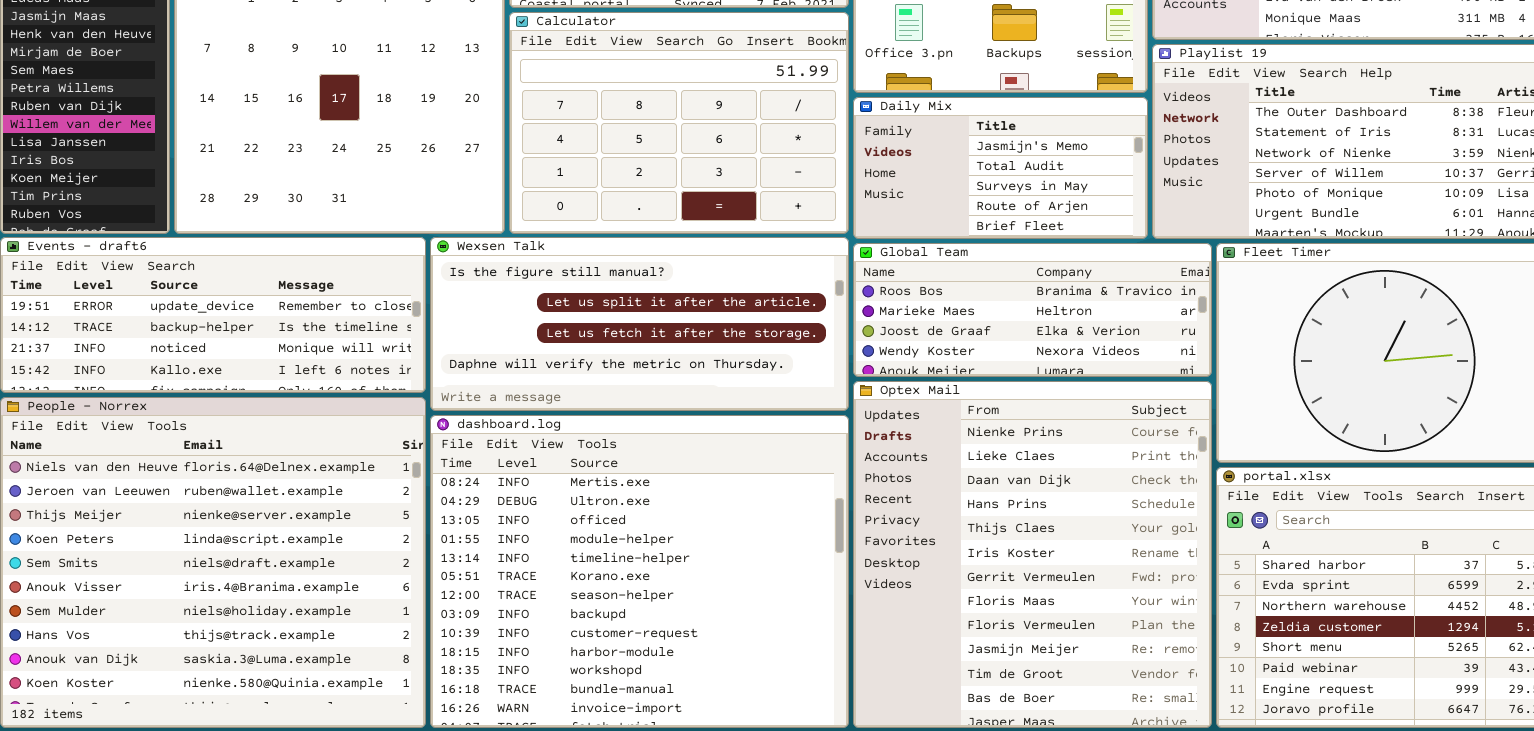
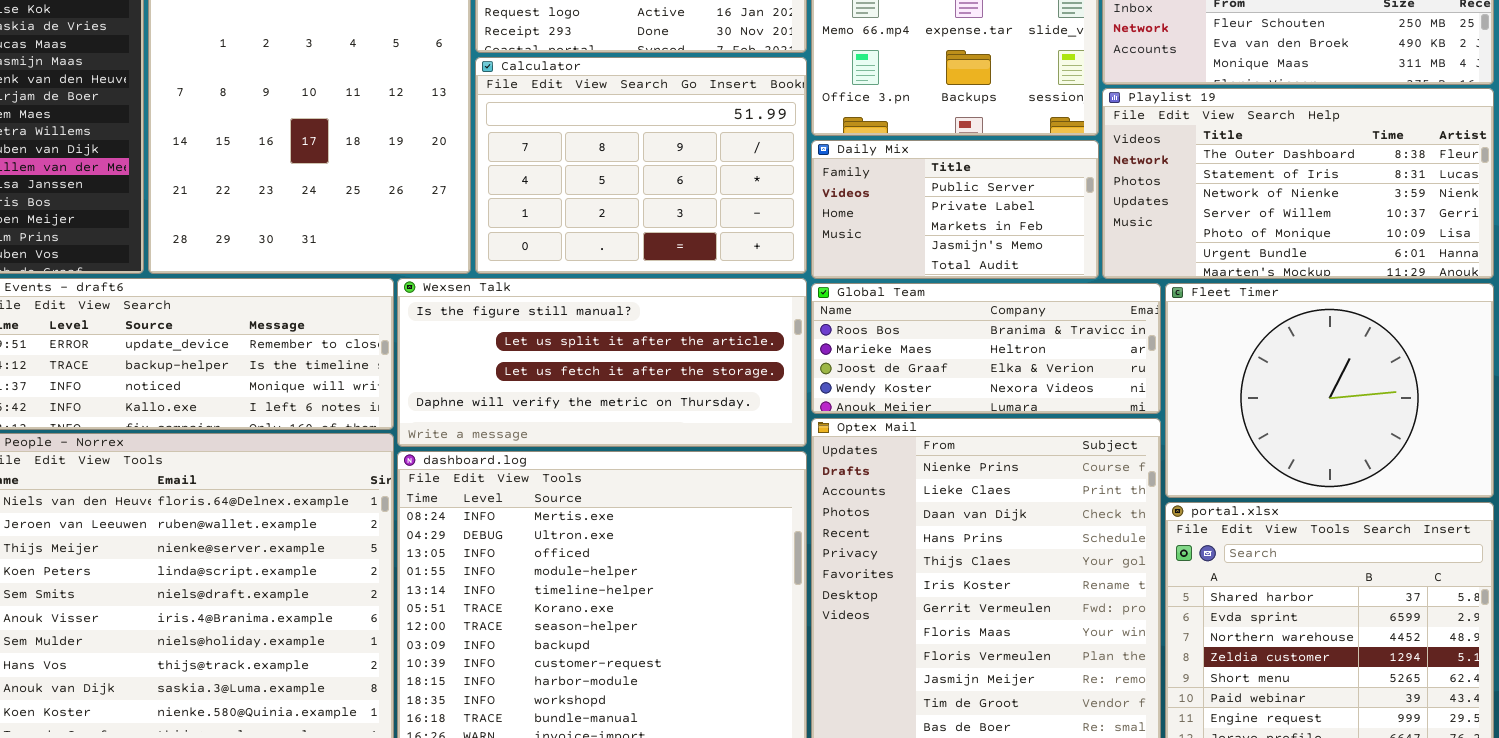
Daily Mix: [853,97,1148,239] -> [811,140,1099,279], scrolled up 3 rows

